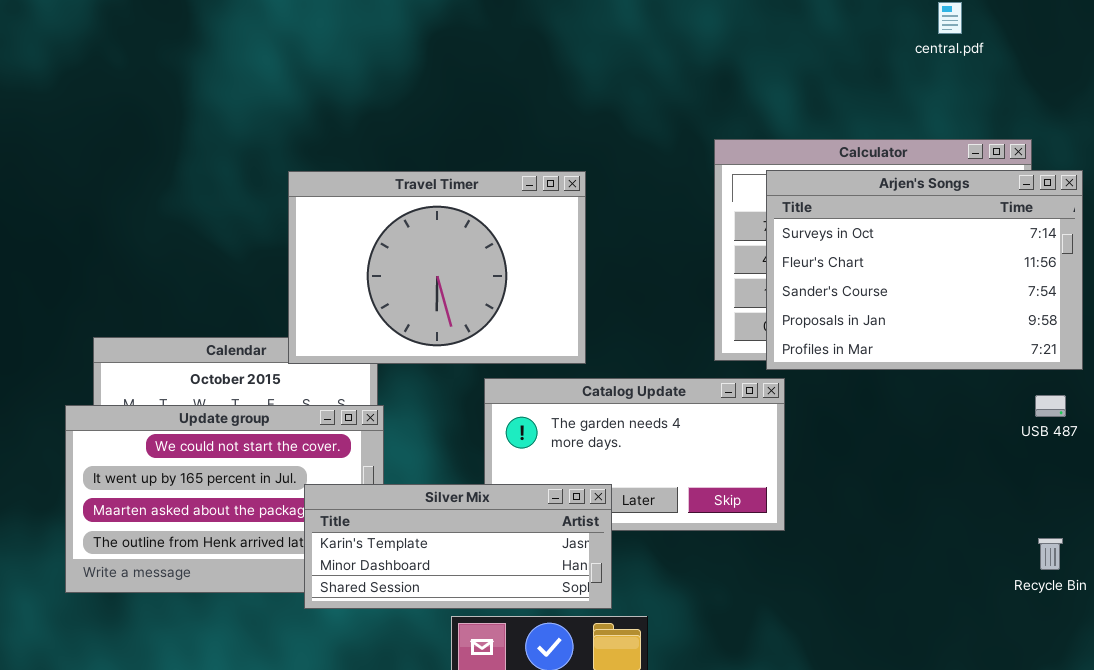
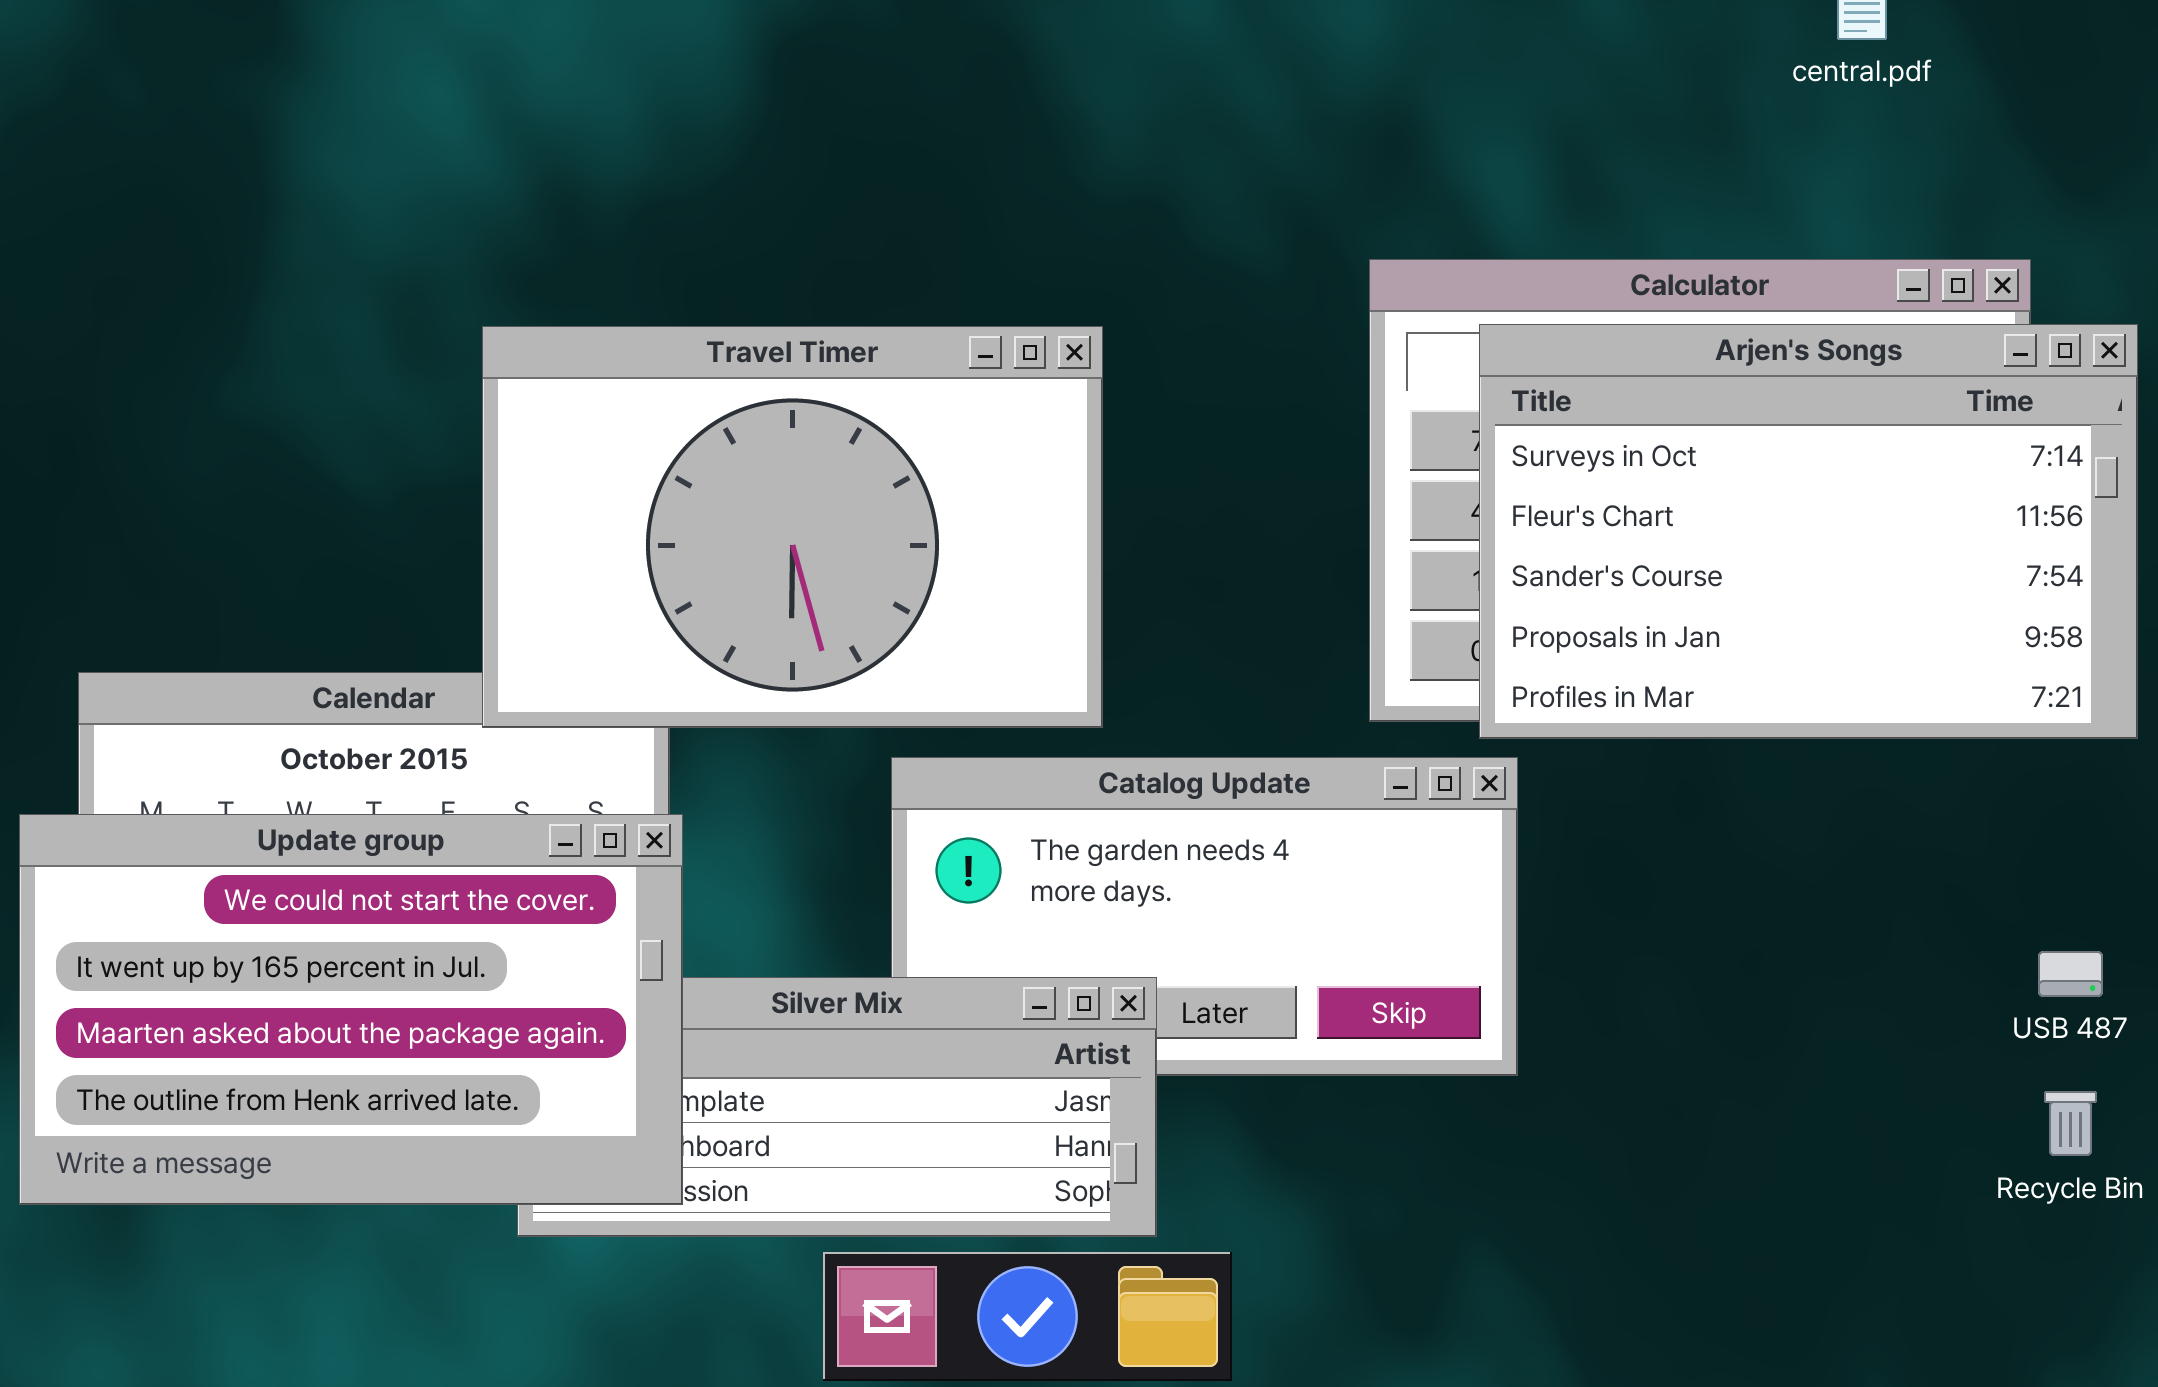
USB 487: [1035,395,1066,417] -> [2038,951,2103,997], moved
Update group: [65,405,384,593] -> [19,814,683,1205], raised

